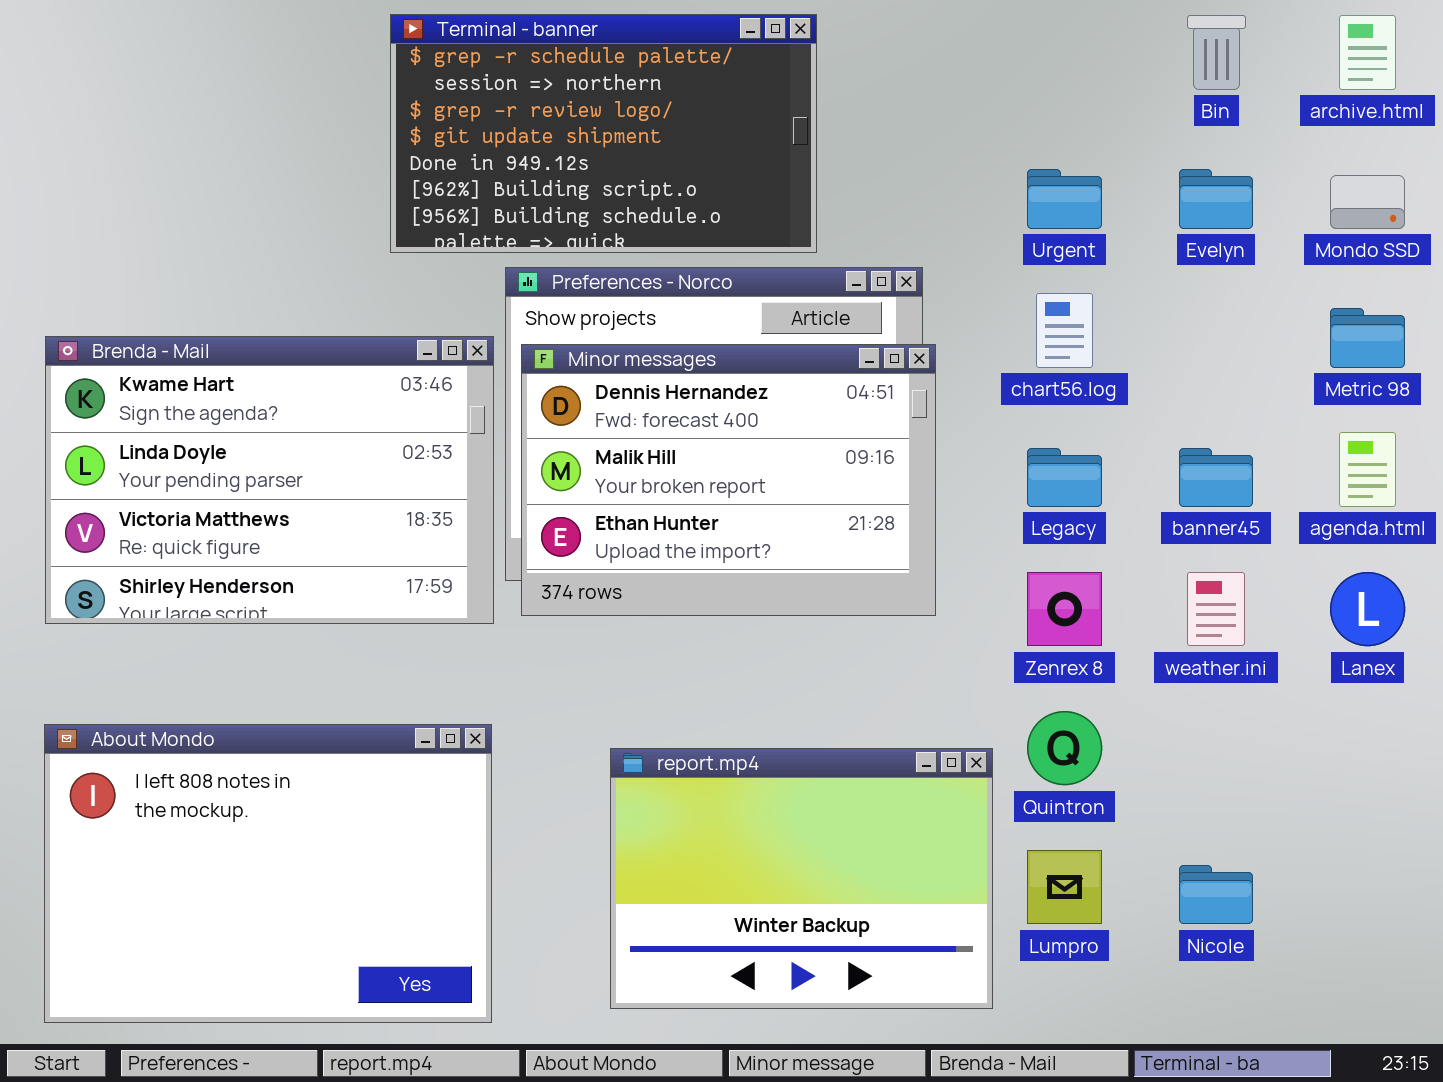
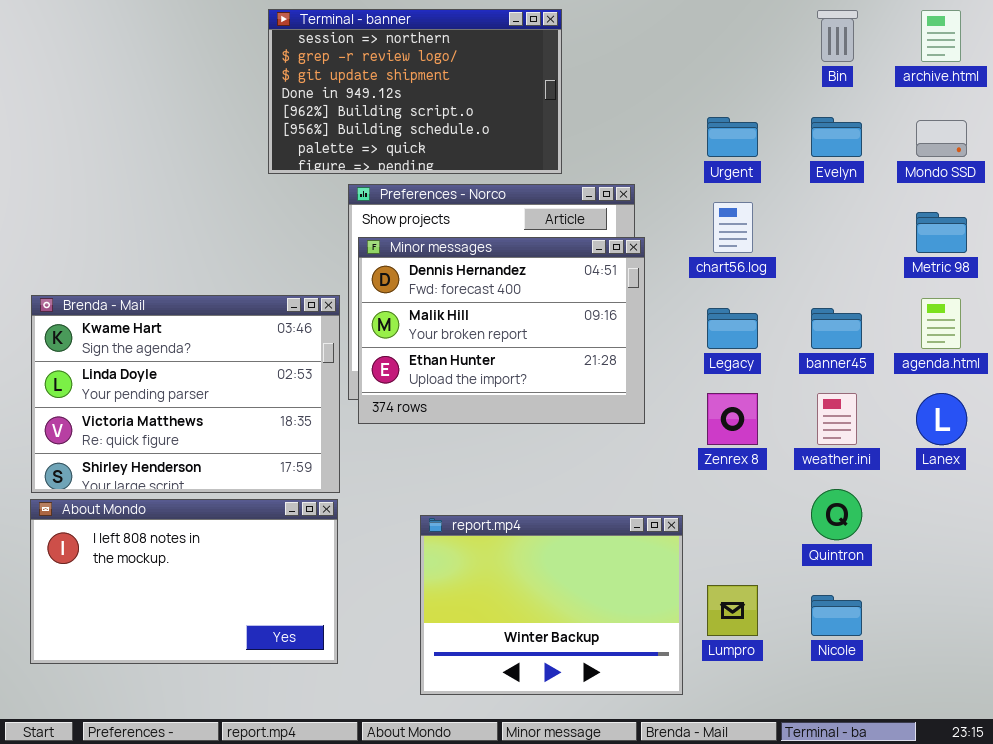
Terminal - banner: [390,14,817,253] -> [268,9,562,174], scrolled down 1 row
Brenda - Mail: [45,336,494,624] -> [31,295,340,493], moved
Quintron: [1027,711,1102,785] -> [811,489,862,540], moved
About Mondo: [44,724,492,1023] -> [30,499,338,664], resized

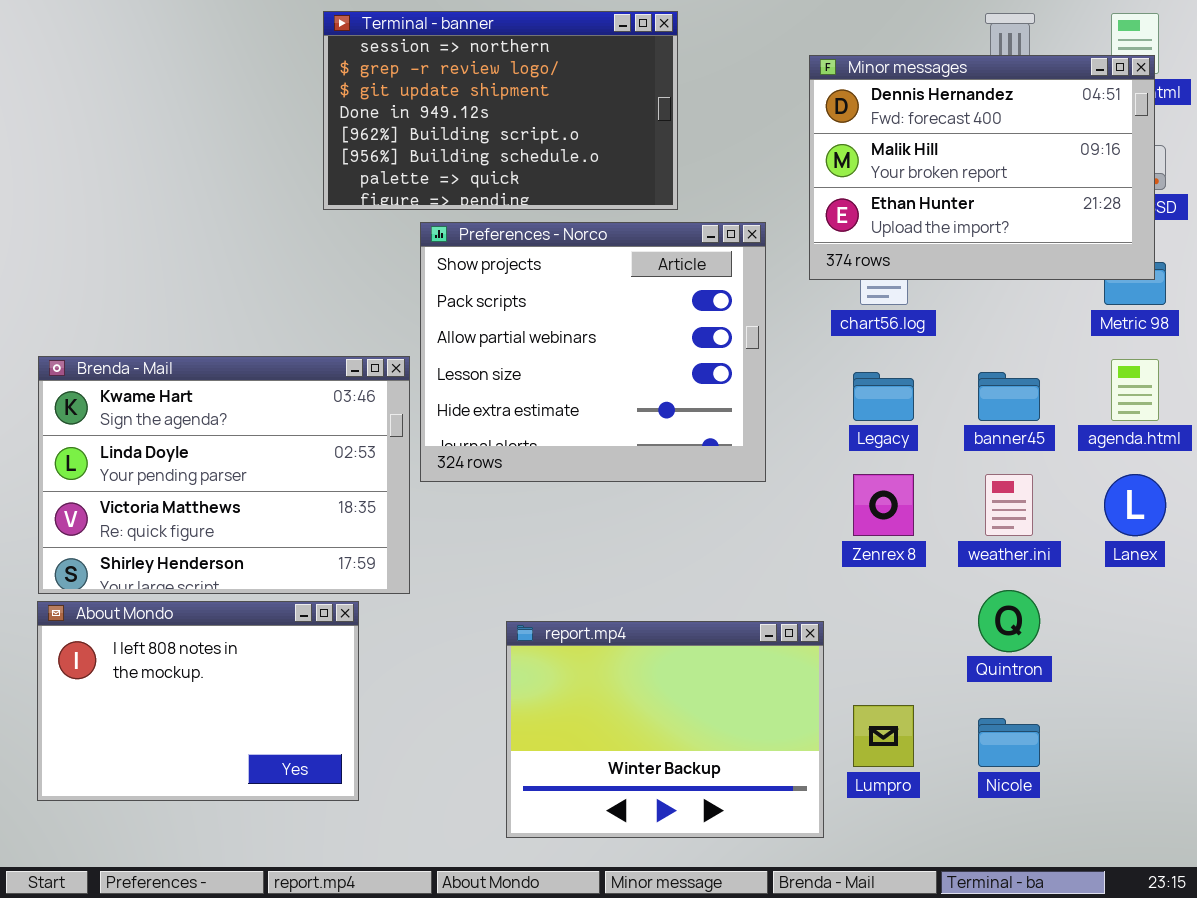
Minor messages: [358,237,645,424] -> [809,55,1155,280], moved
About Mondo: [30,499,338,664] -> [37,601,359,801], resized

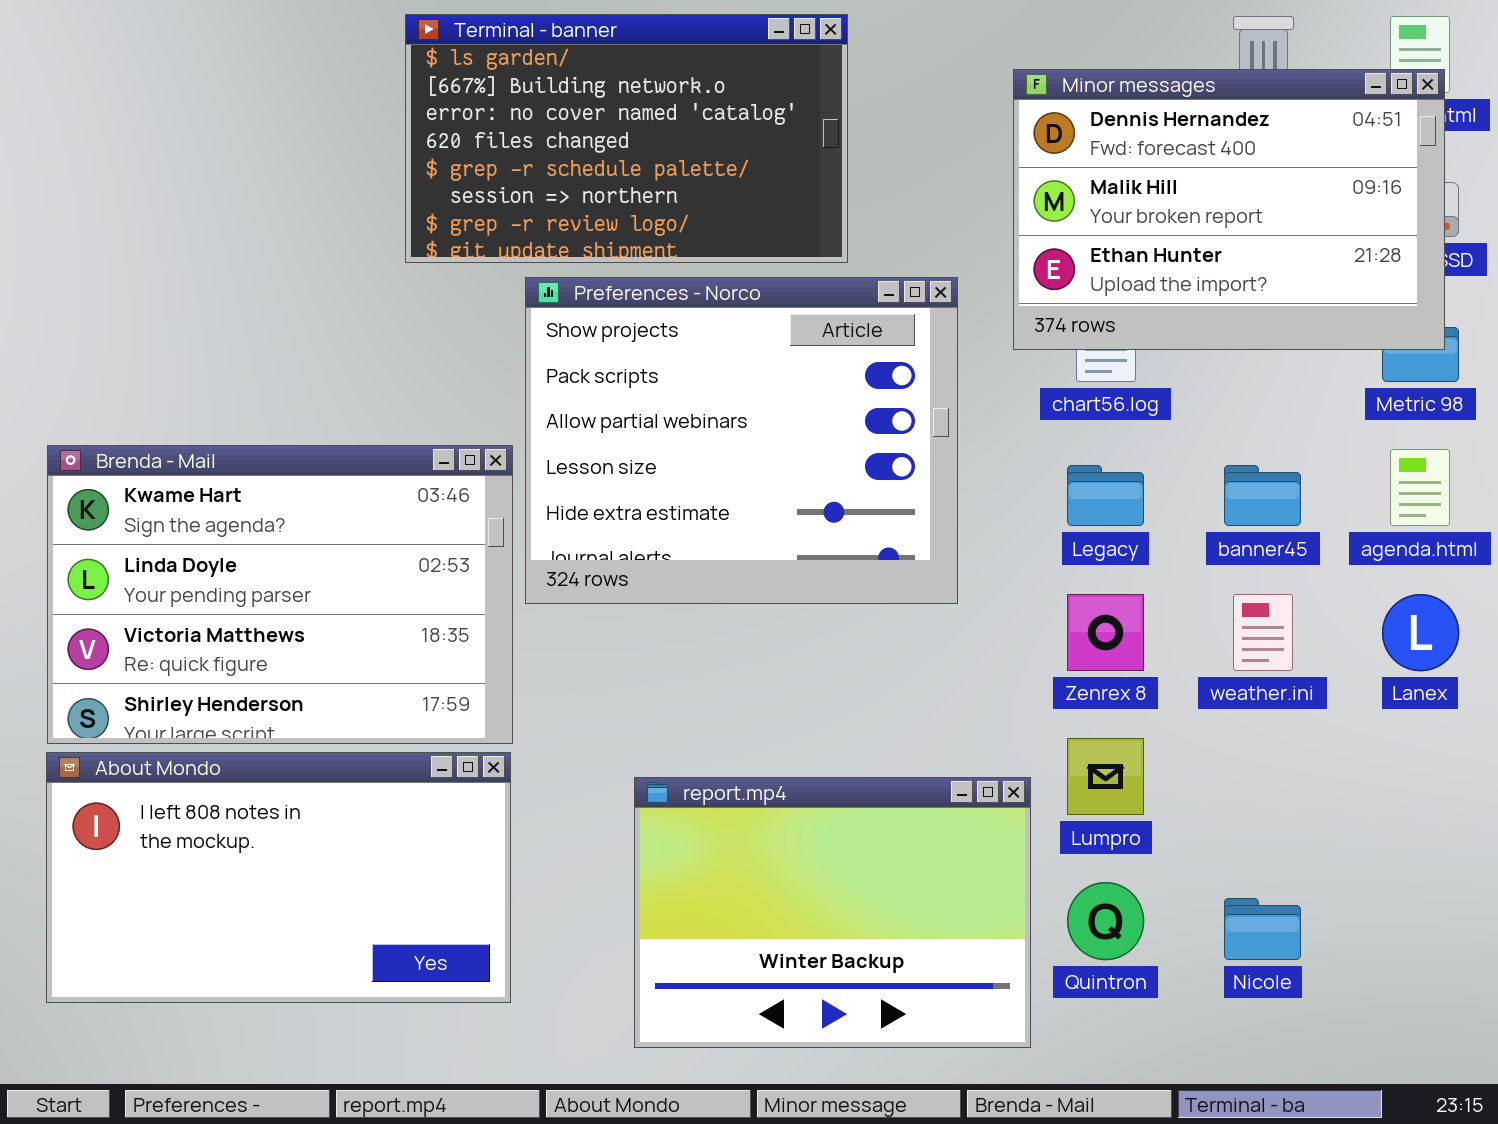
Terminal - banner: [323,11,678,210] -> [405,14,848,263], scrolled up 5 rows
Quintron: [978,590,1040,652] -> [1067,882,1144,960], moved
About Mondo: [37,601,359,801] -> [46,752,511,1003], resized
Lumpro: [853,705,914,767] -> [1067,738,1144,815], moved

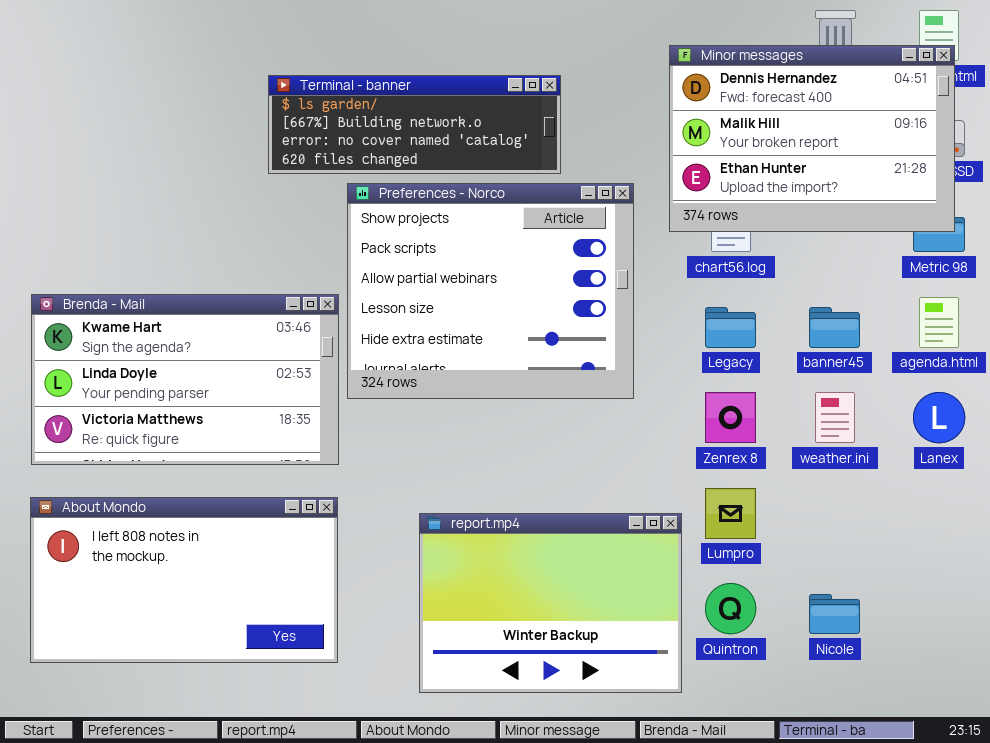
Terminal - banner: [405,14,848,263] -> [268,75,561,174], resized
Brenda - Mail: [47,445,513,744] -> [31,294,339,465], resized

